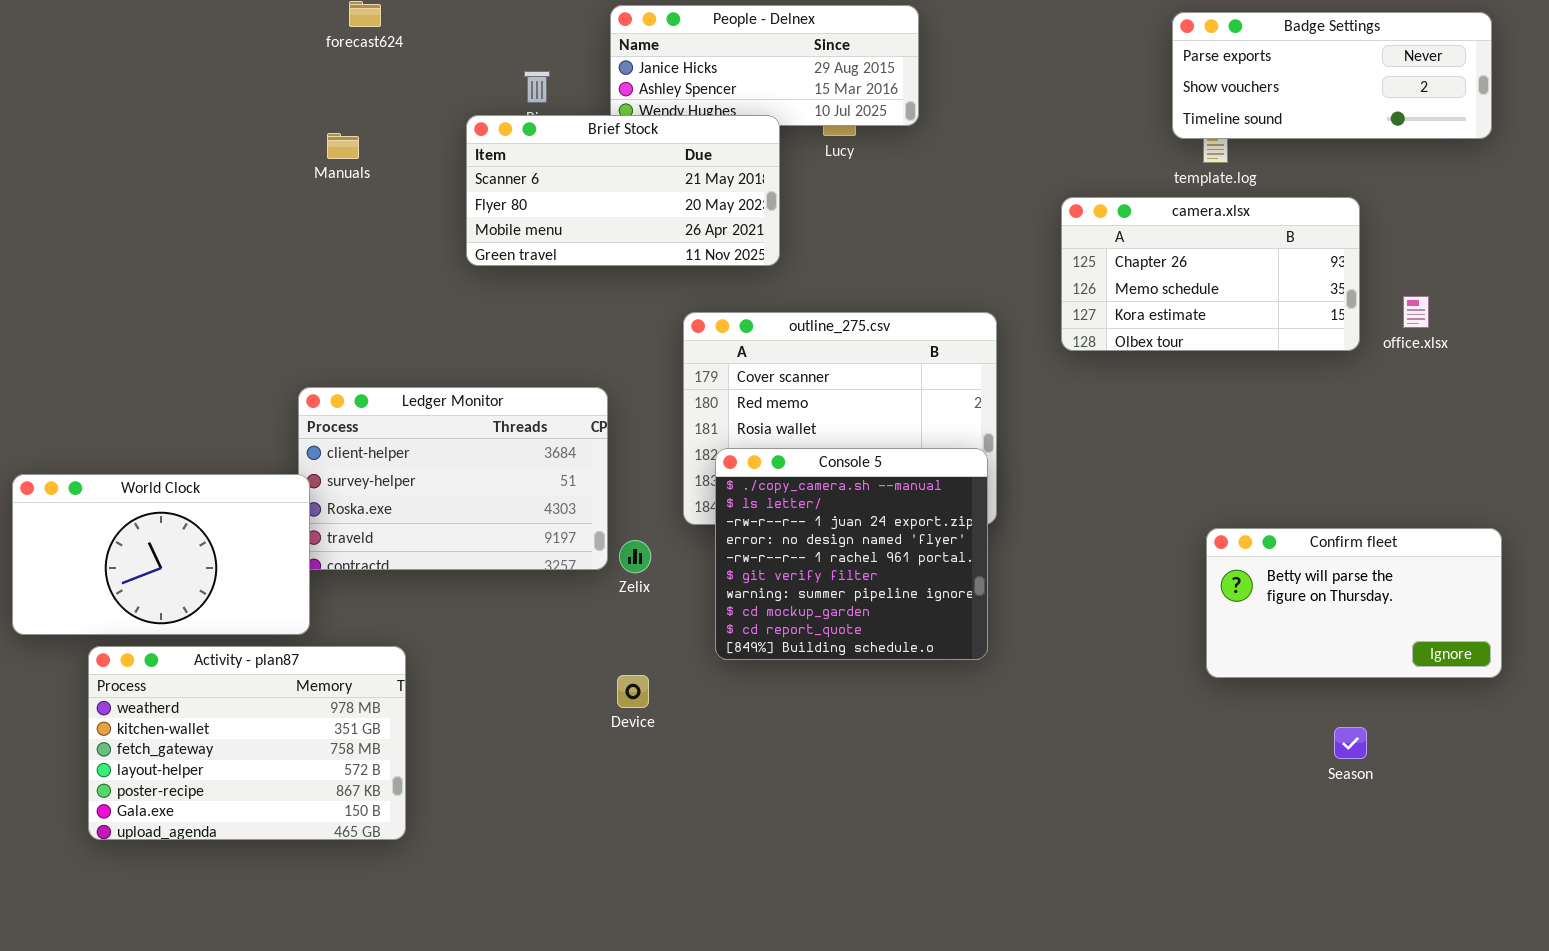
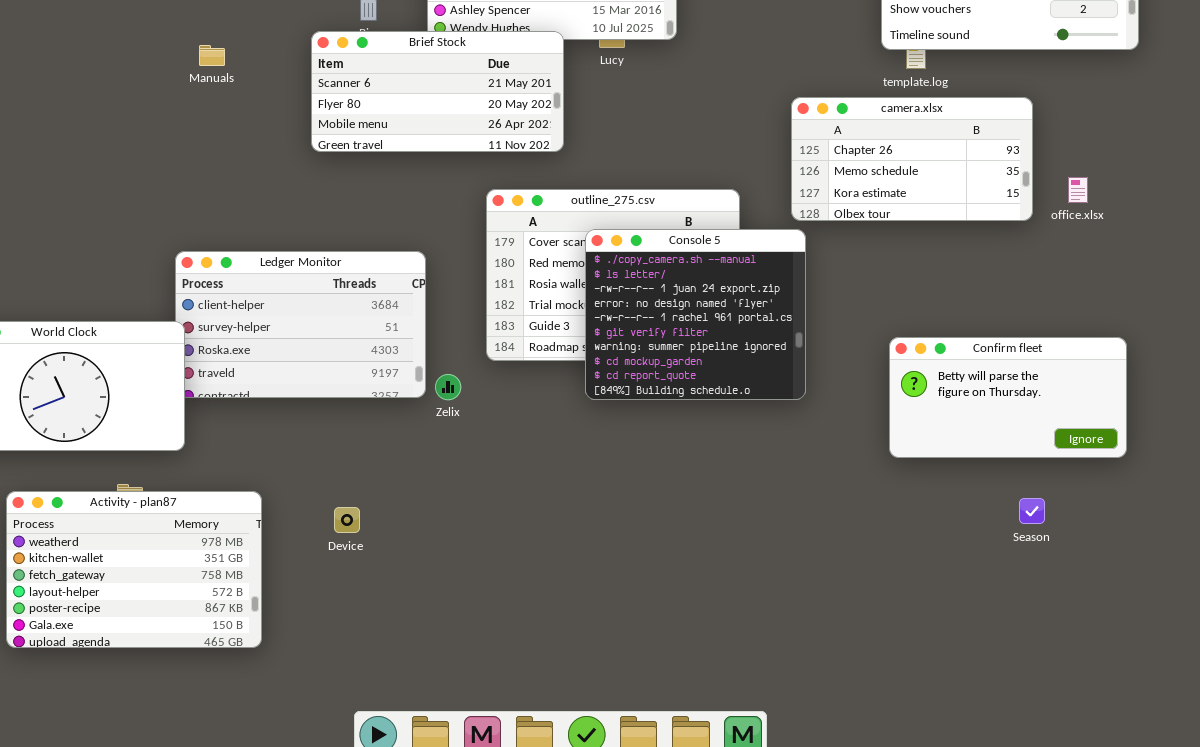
Console 5: [715,448,988,660] -> [585,229,806,400], moved
Confirm fleet: [1206,528,1502,678] -> [889,337,1127,458], moved
Activity - plan87: [88,646,406,840] -> [6,491,262,648], moved
Device: [617,675,649,708] -> [334,507,360,533], moved
Season: [1334,727,1367,759] -> [1019,498,1045,524], moved

